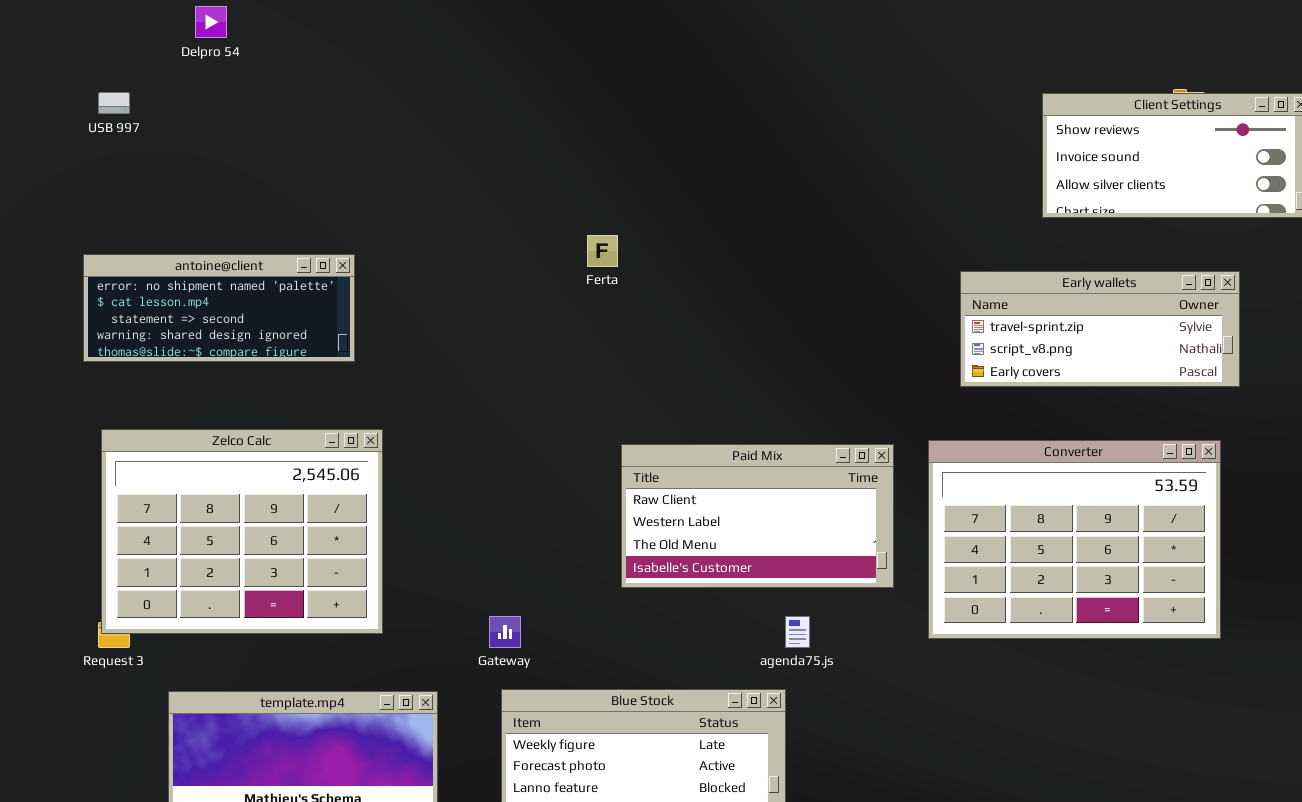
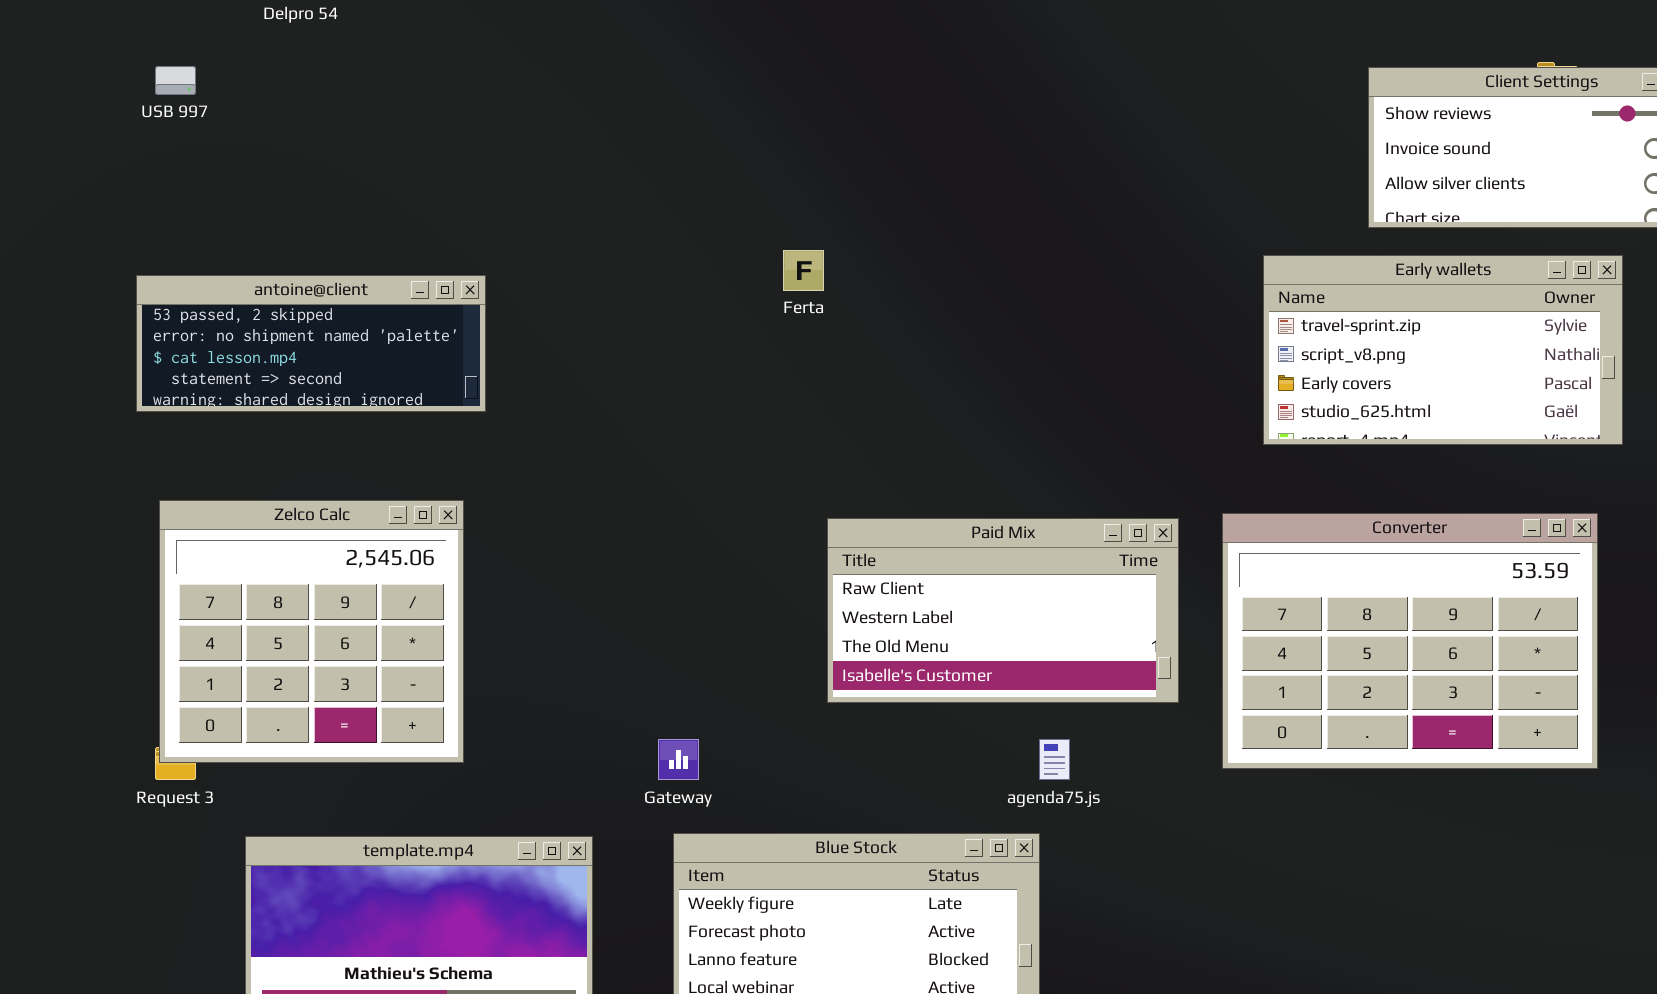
antoine@client: [83,254,355,362] -> [136,275,486,412], scrolled up 1 row
Early wallets: [960,271,1240,387] -> [1263,255,1623,445], resized
Zelco Calc: [101,429,383,634] -> [159,500,464,763], resized

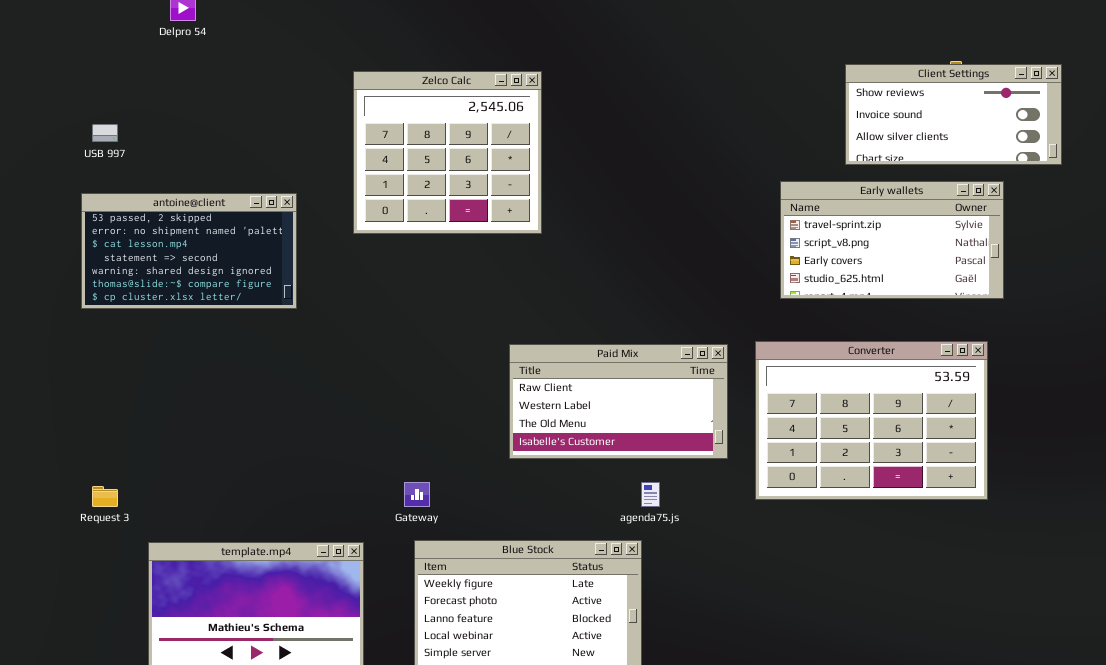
USB 997: [155,66,196,95] -> [92,124,118,142], moved
antoine@client: [136,275,486,412] -> [81,193,297,309], resized
Zelco Calc: [159,500,464,763] -> [353,71,542,234], moved

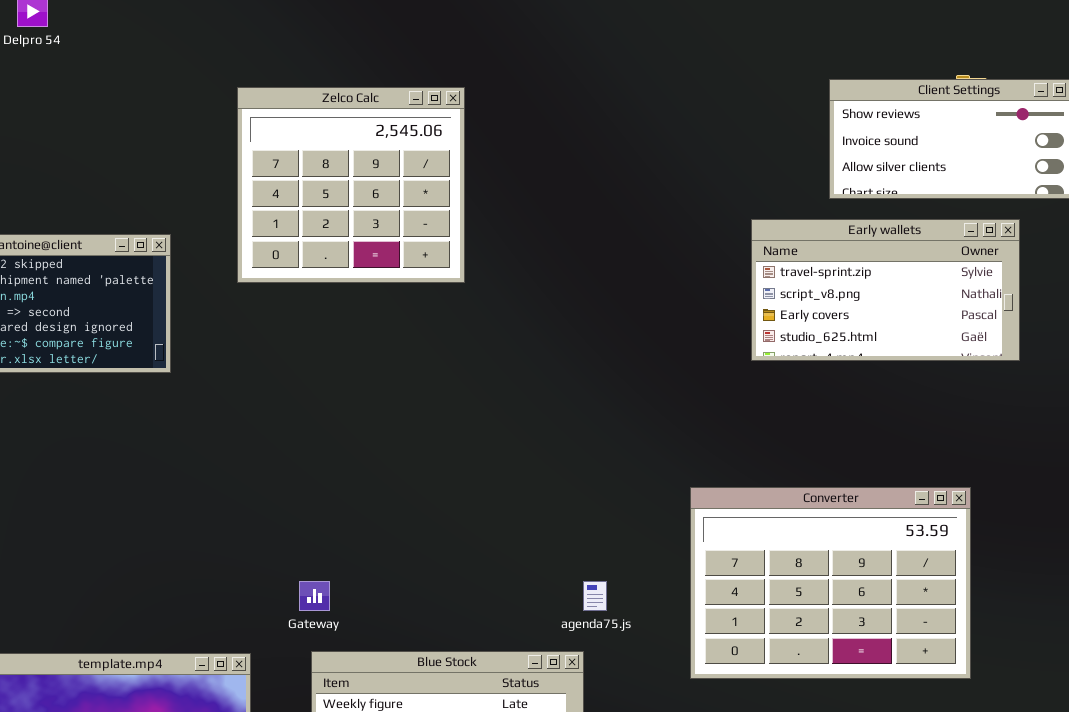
Converter: [755,341,988,500] -> [690,487,971,679], moved
Paid Mix: [509,344,728,459] -> none, closed

